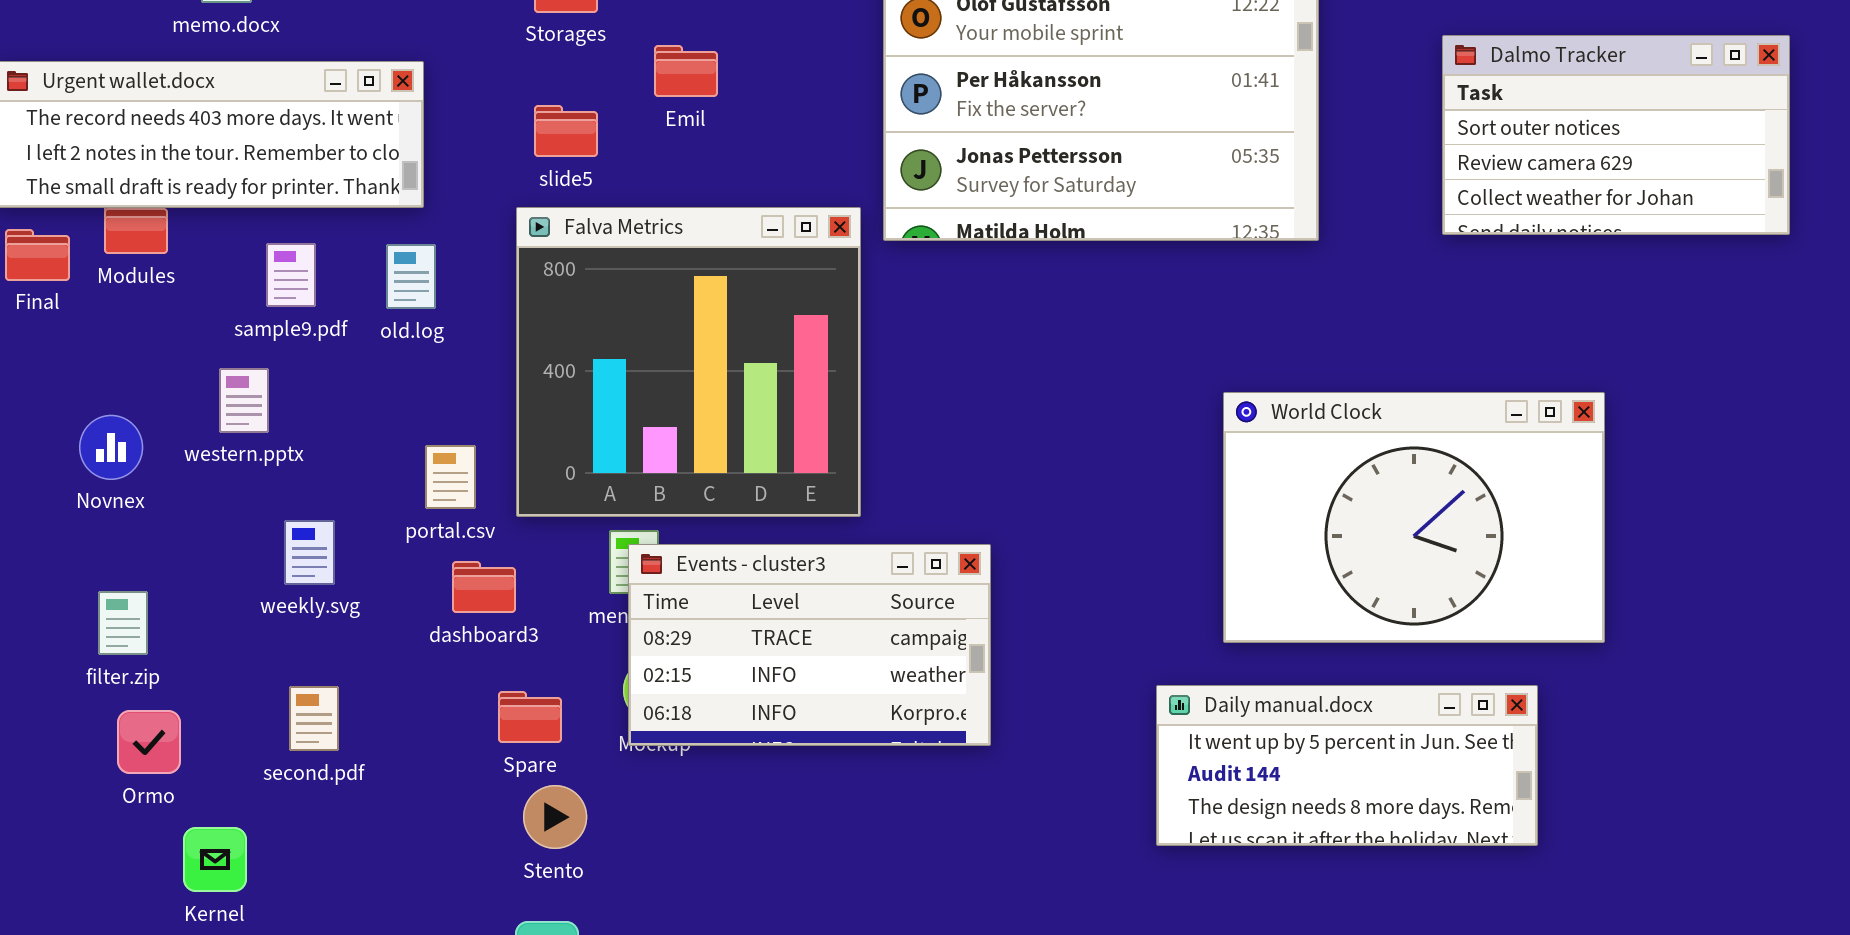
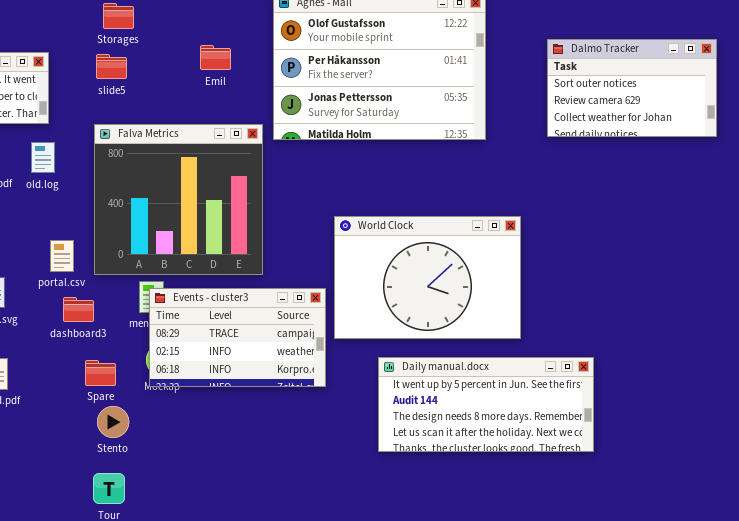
Emil: [654,45,718,97] -> [200,45,231,70], moved
slide5: [534,105,598,157] -> [96,54,127,79], moved
World Clock: [1223,392,1605,643] -> [334,216,521,339], moved
Daily manual.docx: [1156,685,1538,846] -> [378,357,594,452], resized

